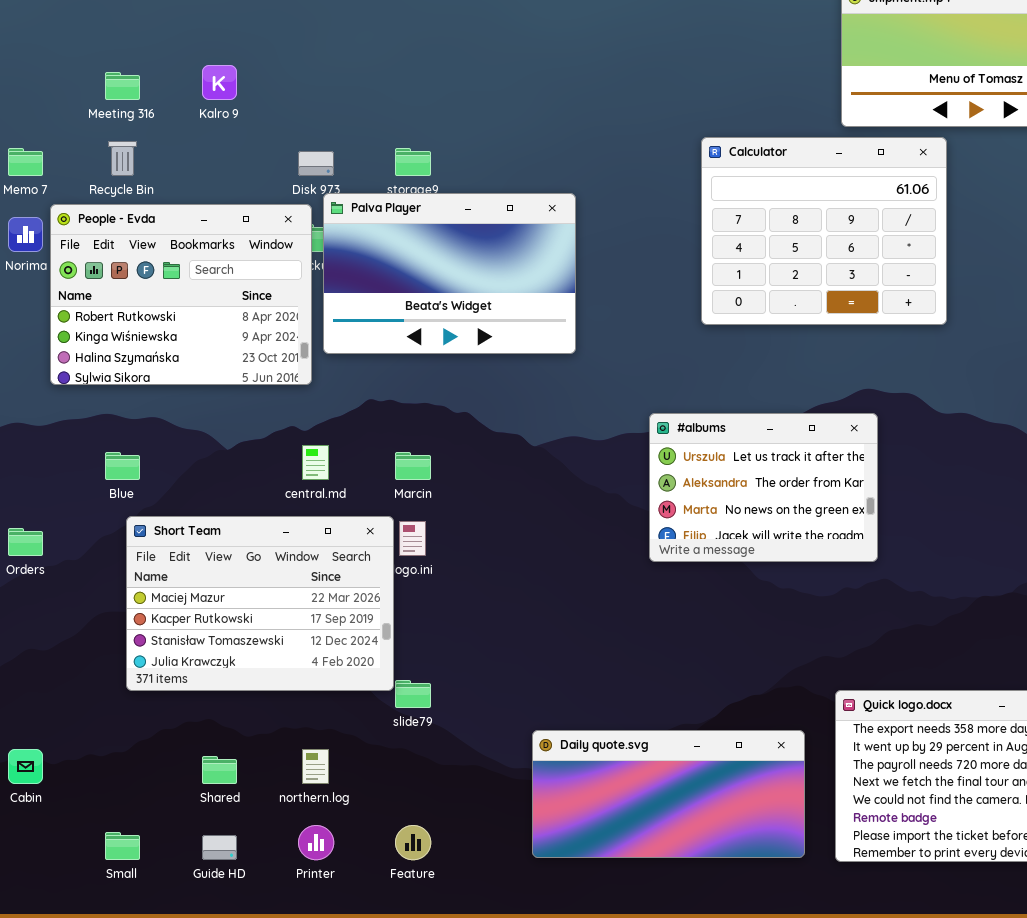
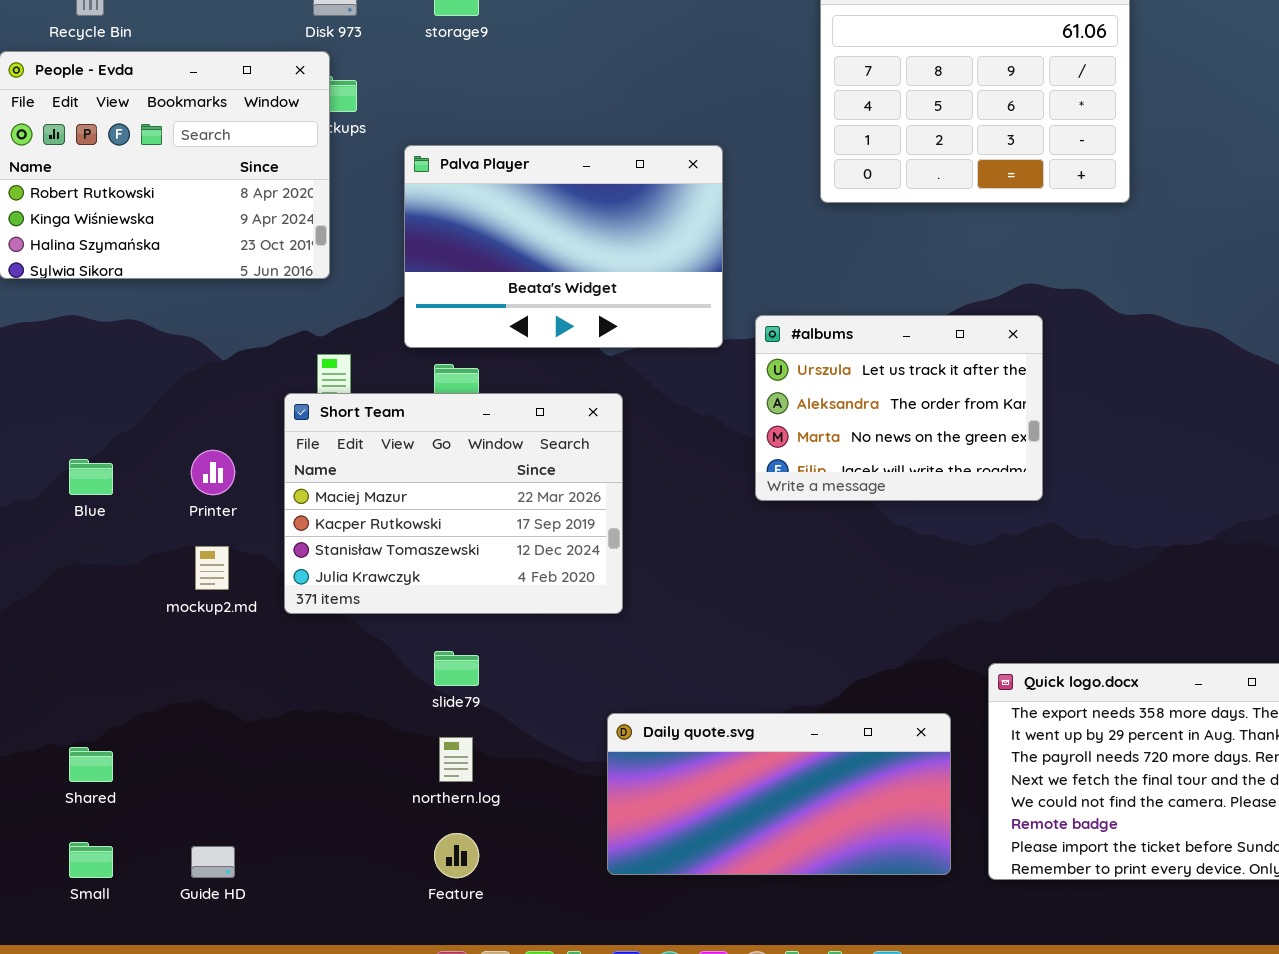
Palva Player: [323,193,576,354] -> [404,145,723,348], moved
Blue: [105,452,140,480] -> [69,459,113,495], moved
Short Team: [126,516,394,691] -> [284,393,623,614], moved
northern.log: [302,749,329,784] -> [439,737,473,782], moved
Shared: [202,756,237,784] -> [69,747,113,782], moved
Printer: [298,825,334,860] -> [191,450,235,495], moved

